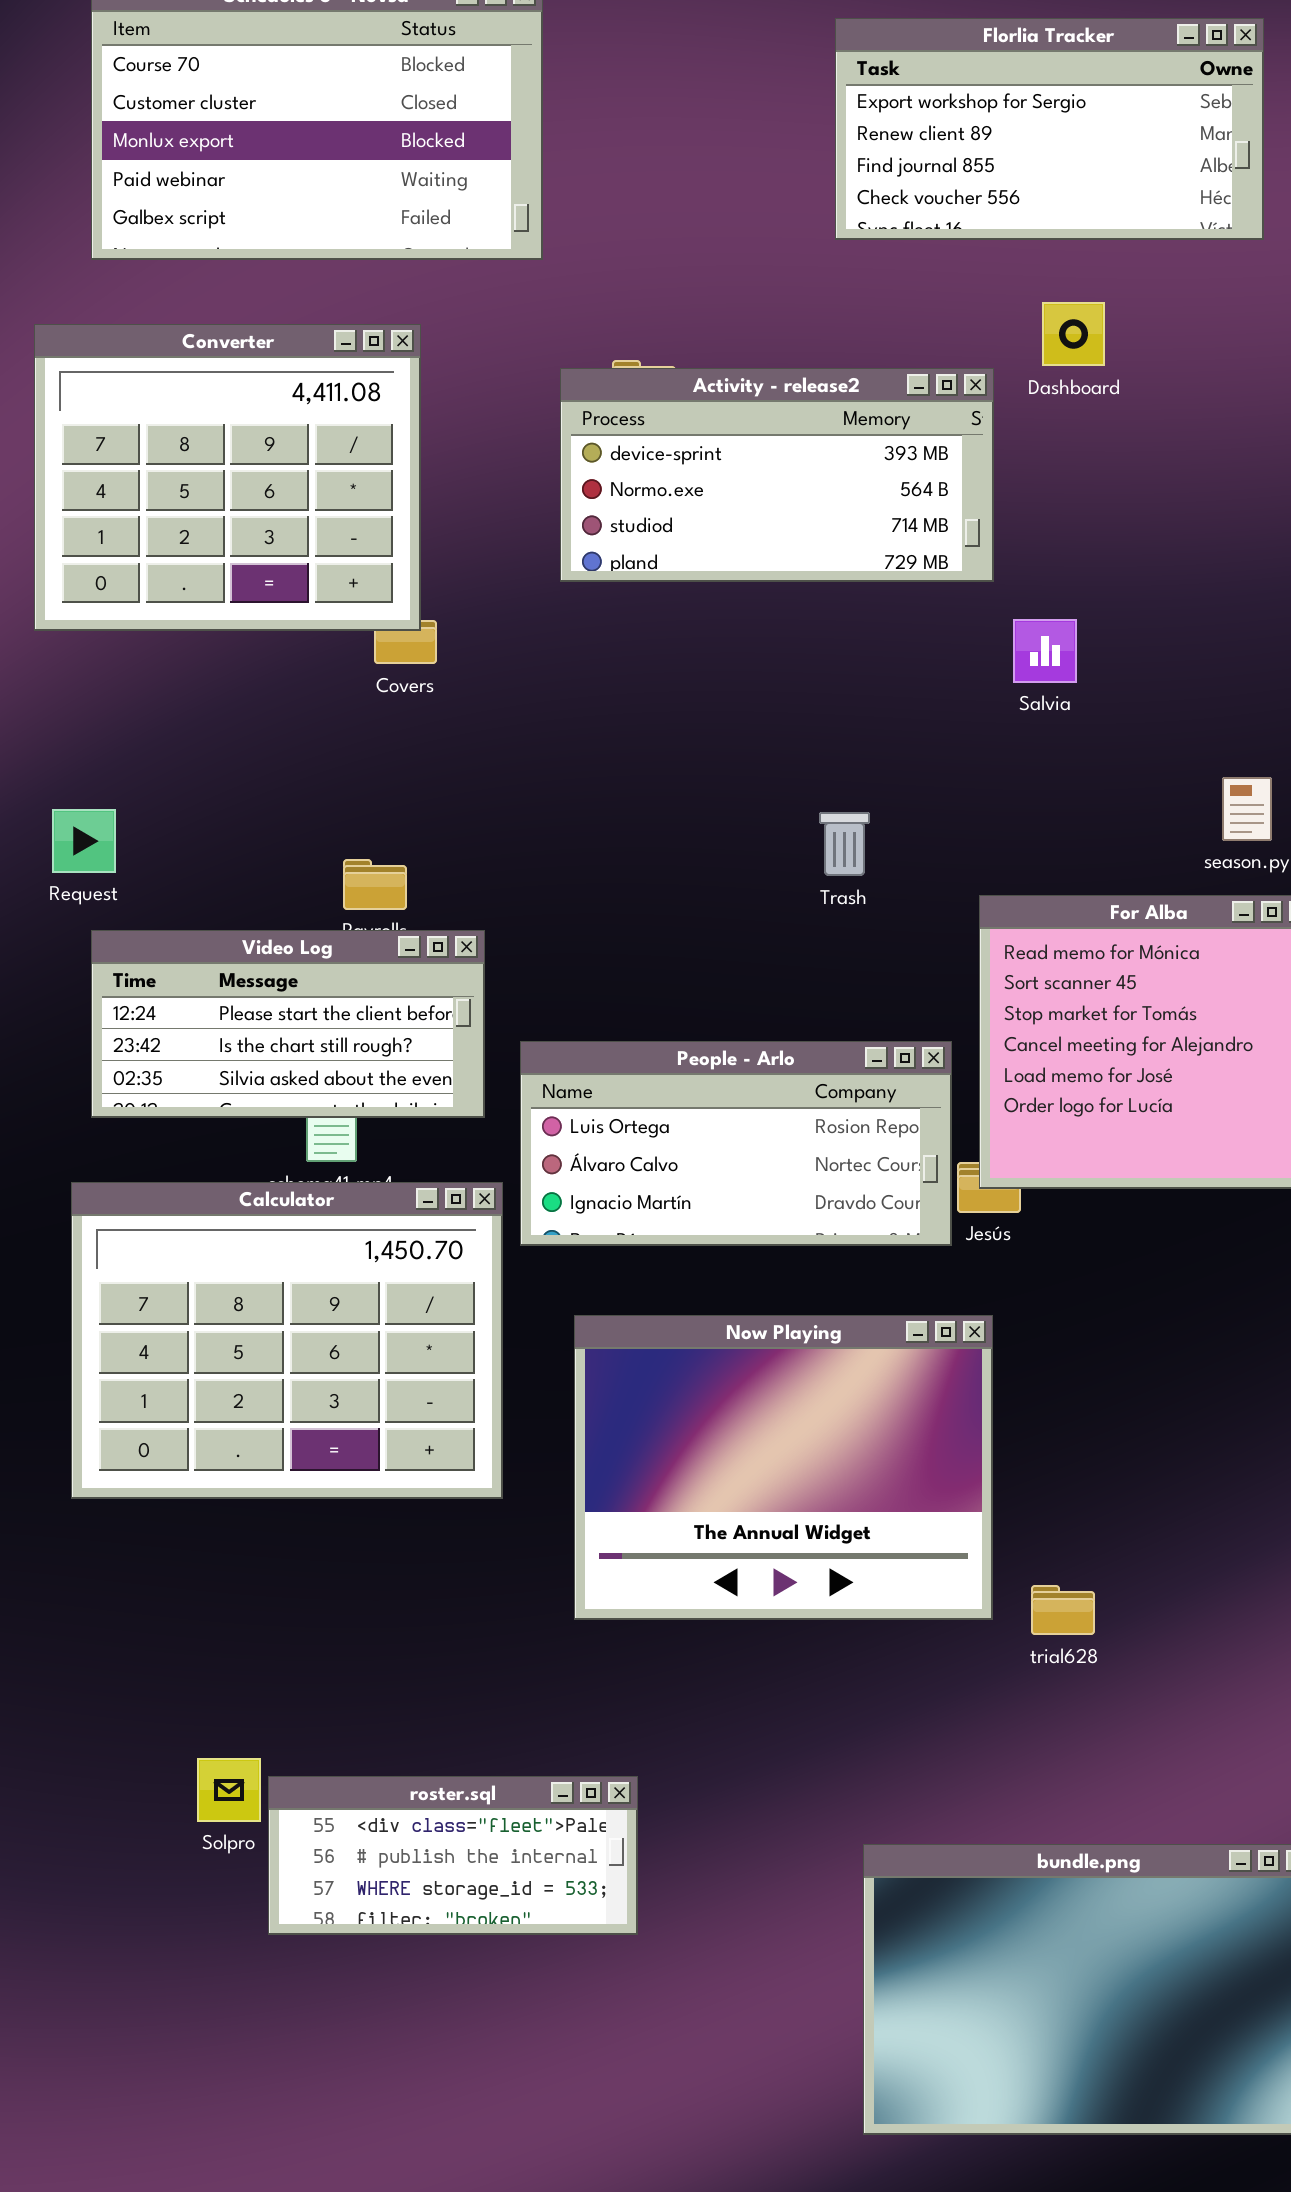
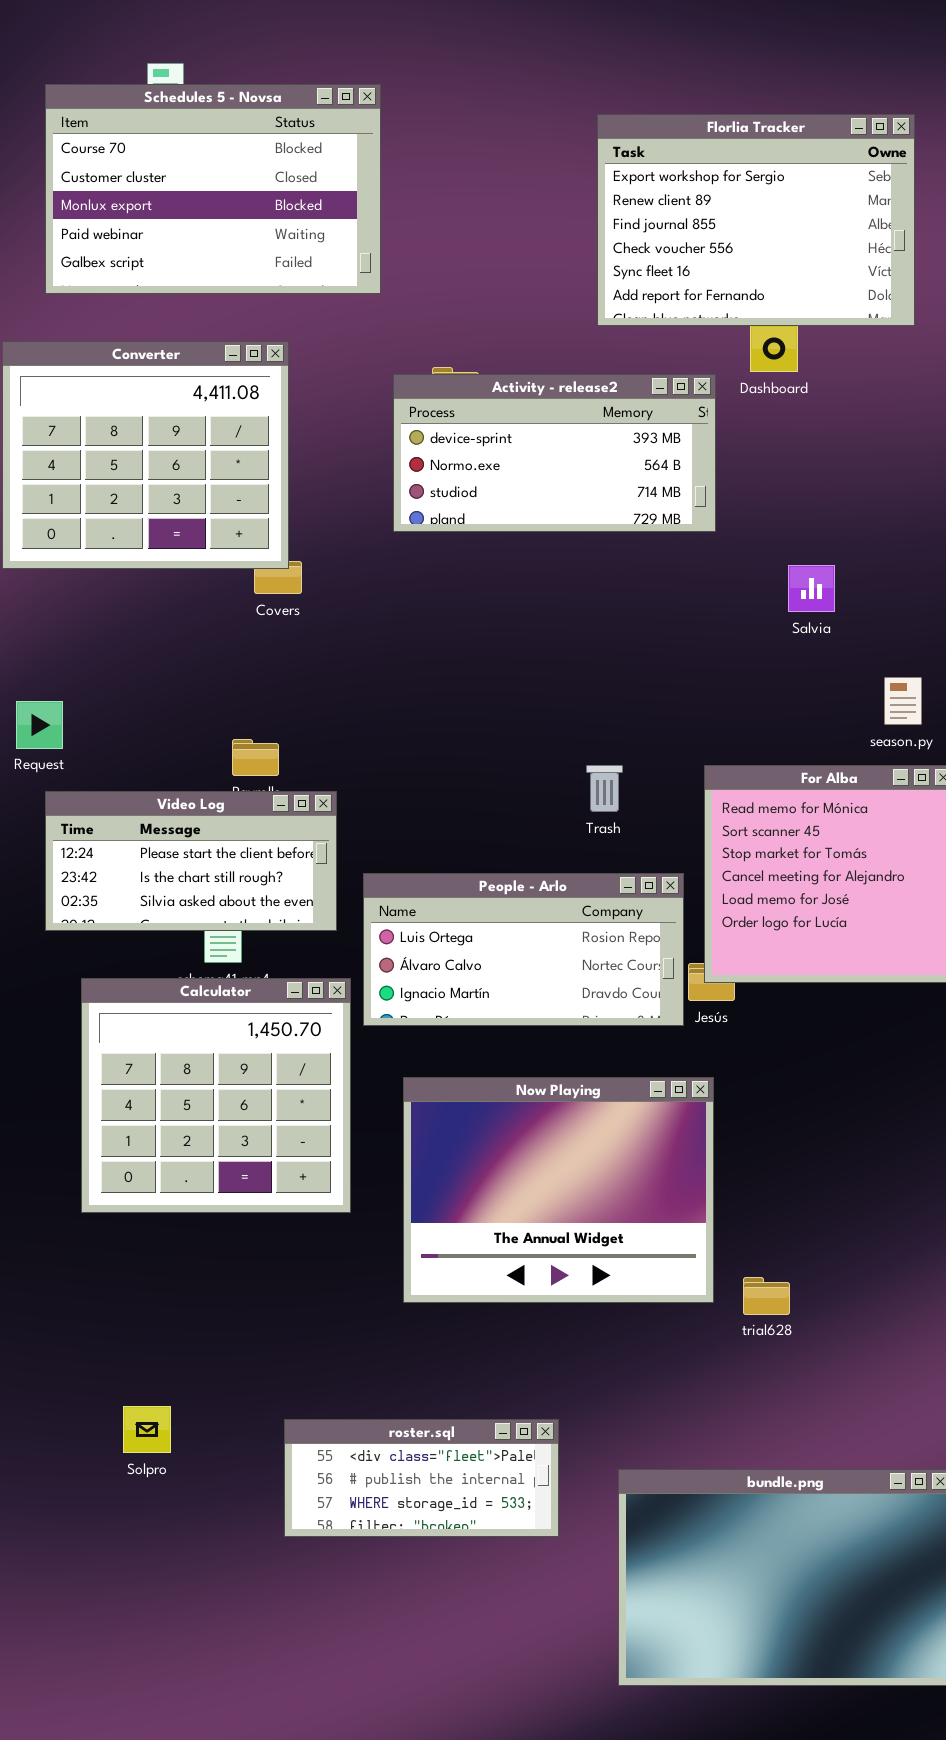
Florlia Tracker: [835,18,1264,240] -> [597,114,915,326], resized
Salvia: [1013,619,1077,683] -> [788,565,835,612], moved
Trash: [819,812,870,876] -> [586,765,623,812], moved
Calculator: [71,1182,503,1499] -> [81,978,351,1213], resized
roster.sql: [268,1776,638,1935] -> [284,1419,559,1537], moved

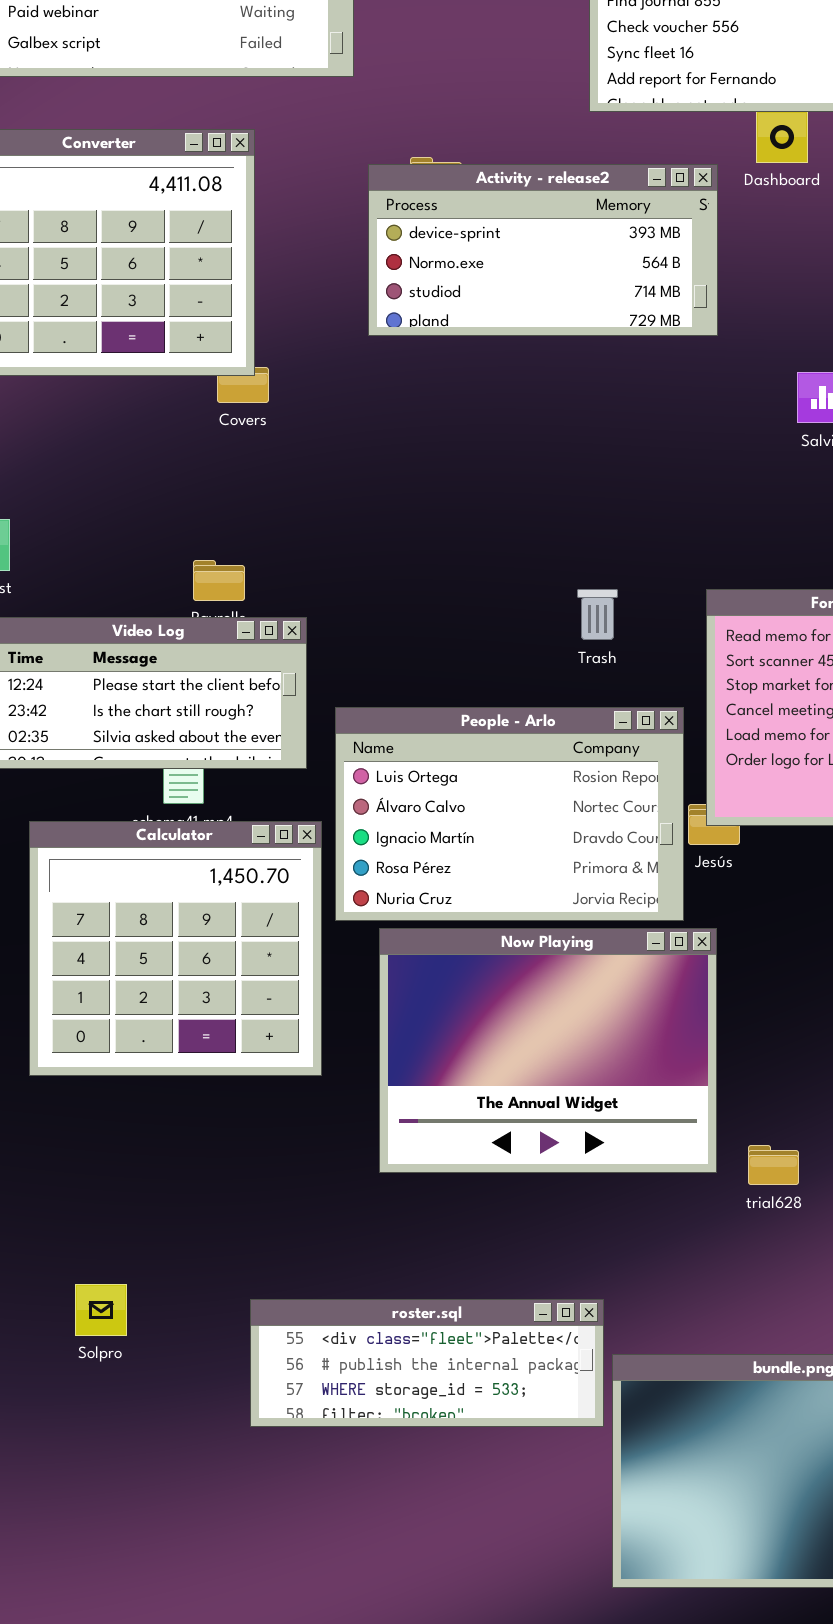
People - Arlo: [363,873,684,1026] -> [335,707,684,921], resized
roster.sql: [284,1419,559,1537] -> [250,1299,604,1427], resized

